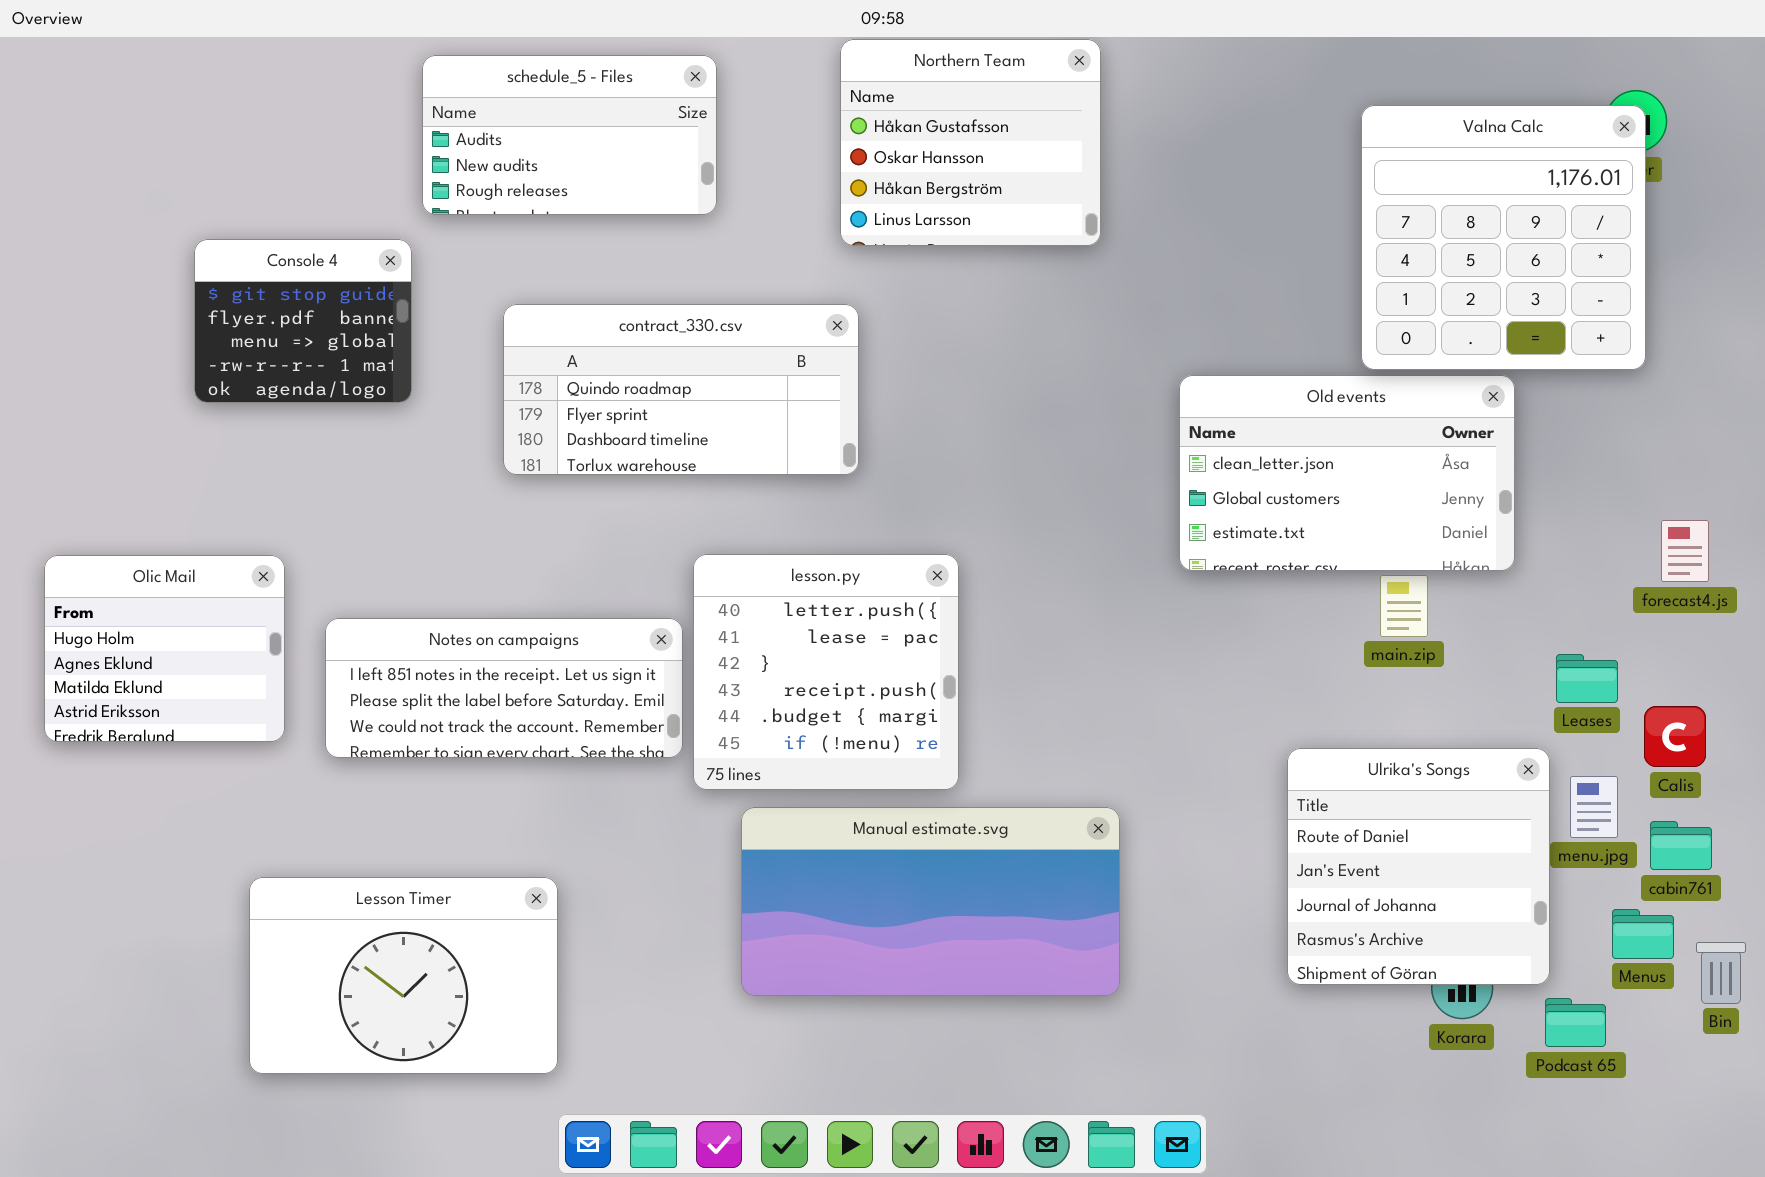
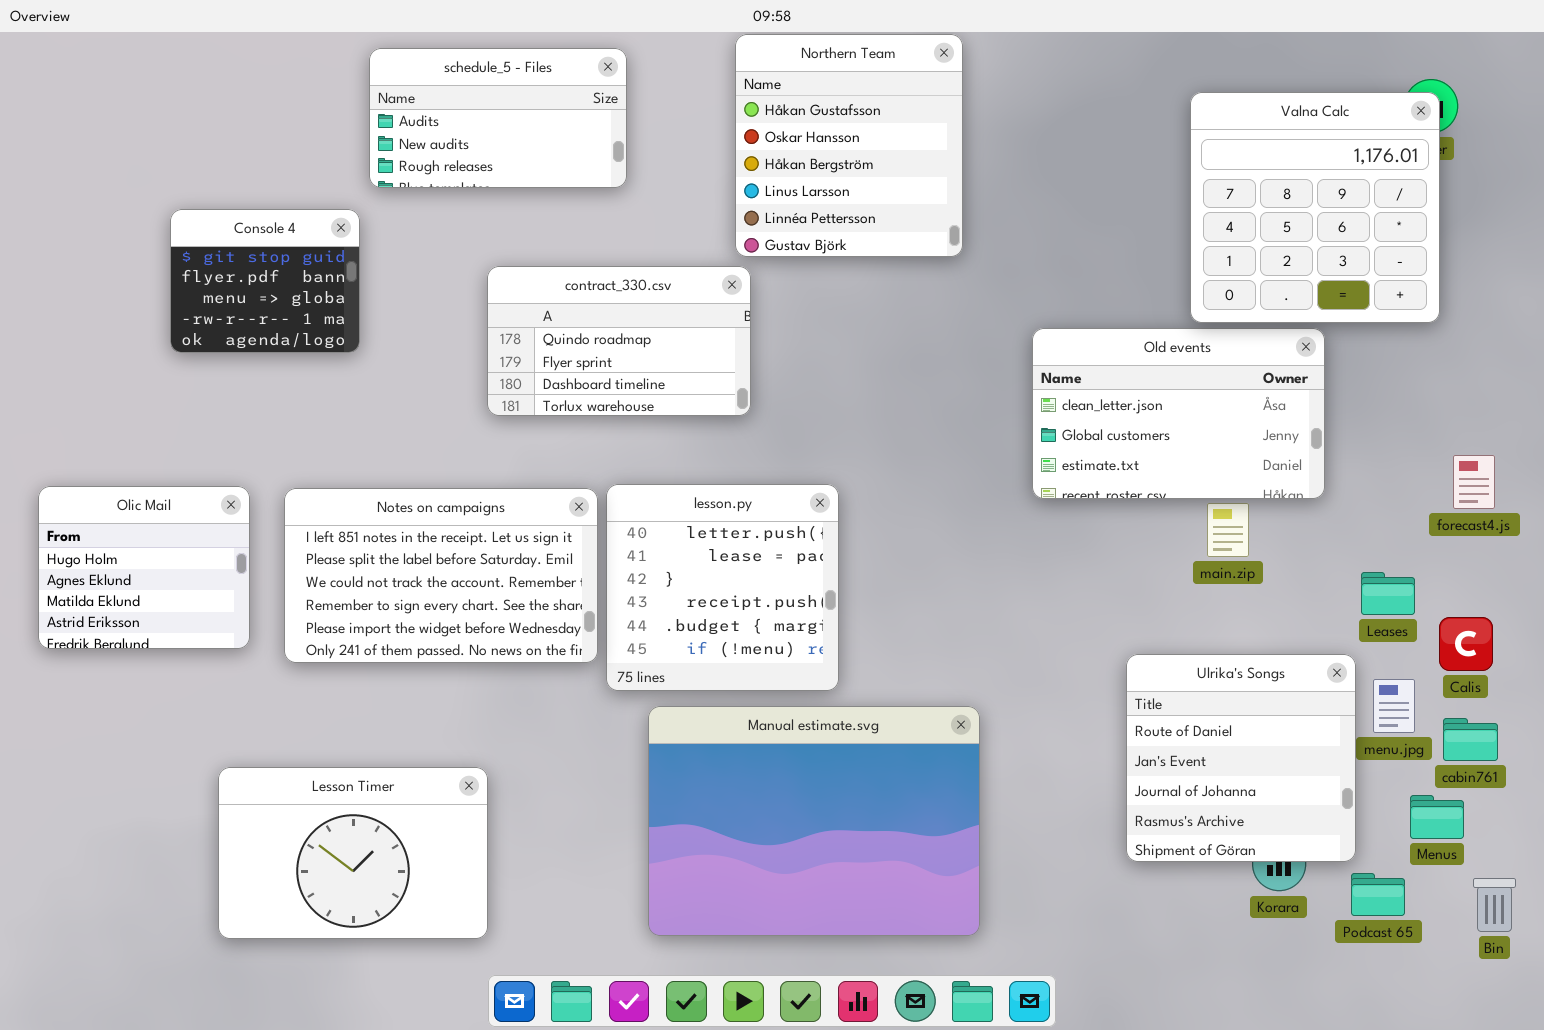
Northern Team: [840,39,1101,246] -> [735,34,963,257], resized
contract_330.csv: [503,304,859,475] -> [487,266,751,416], resized
Notes on campaigns: [325,618,683,758] -> [284,488,598,663], resized
Manual estimate.svg: [741,807,1120,996] -> [648,706,980,936], resized
Bin: [1696,942,1746,1004] -> [1473,878,1516,932], moved

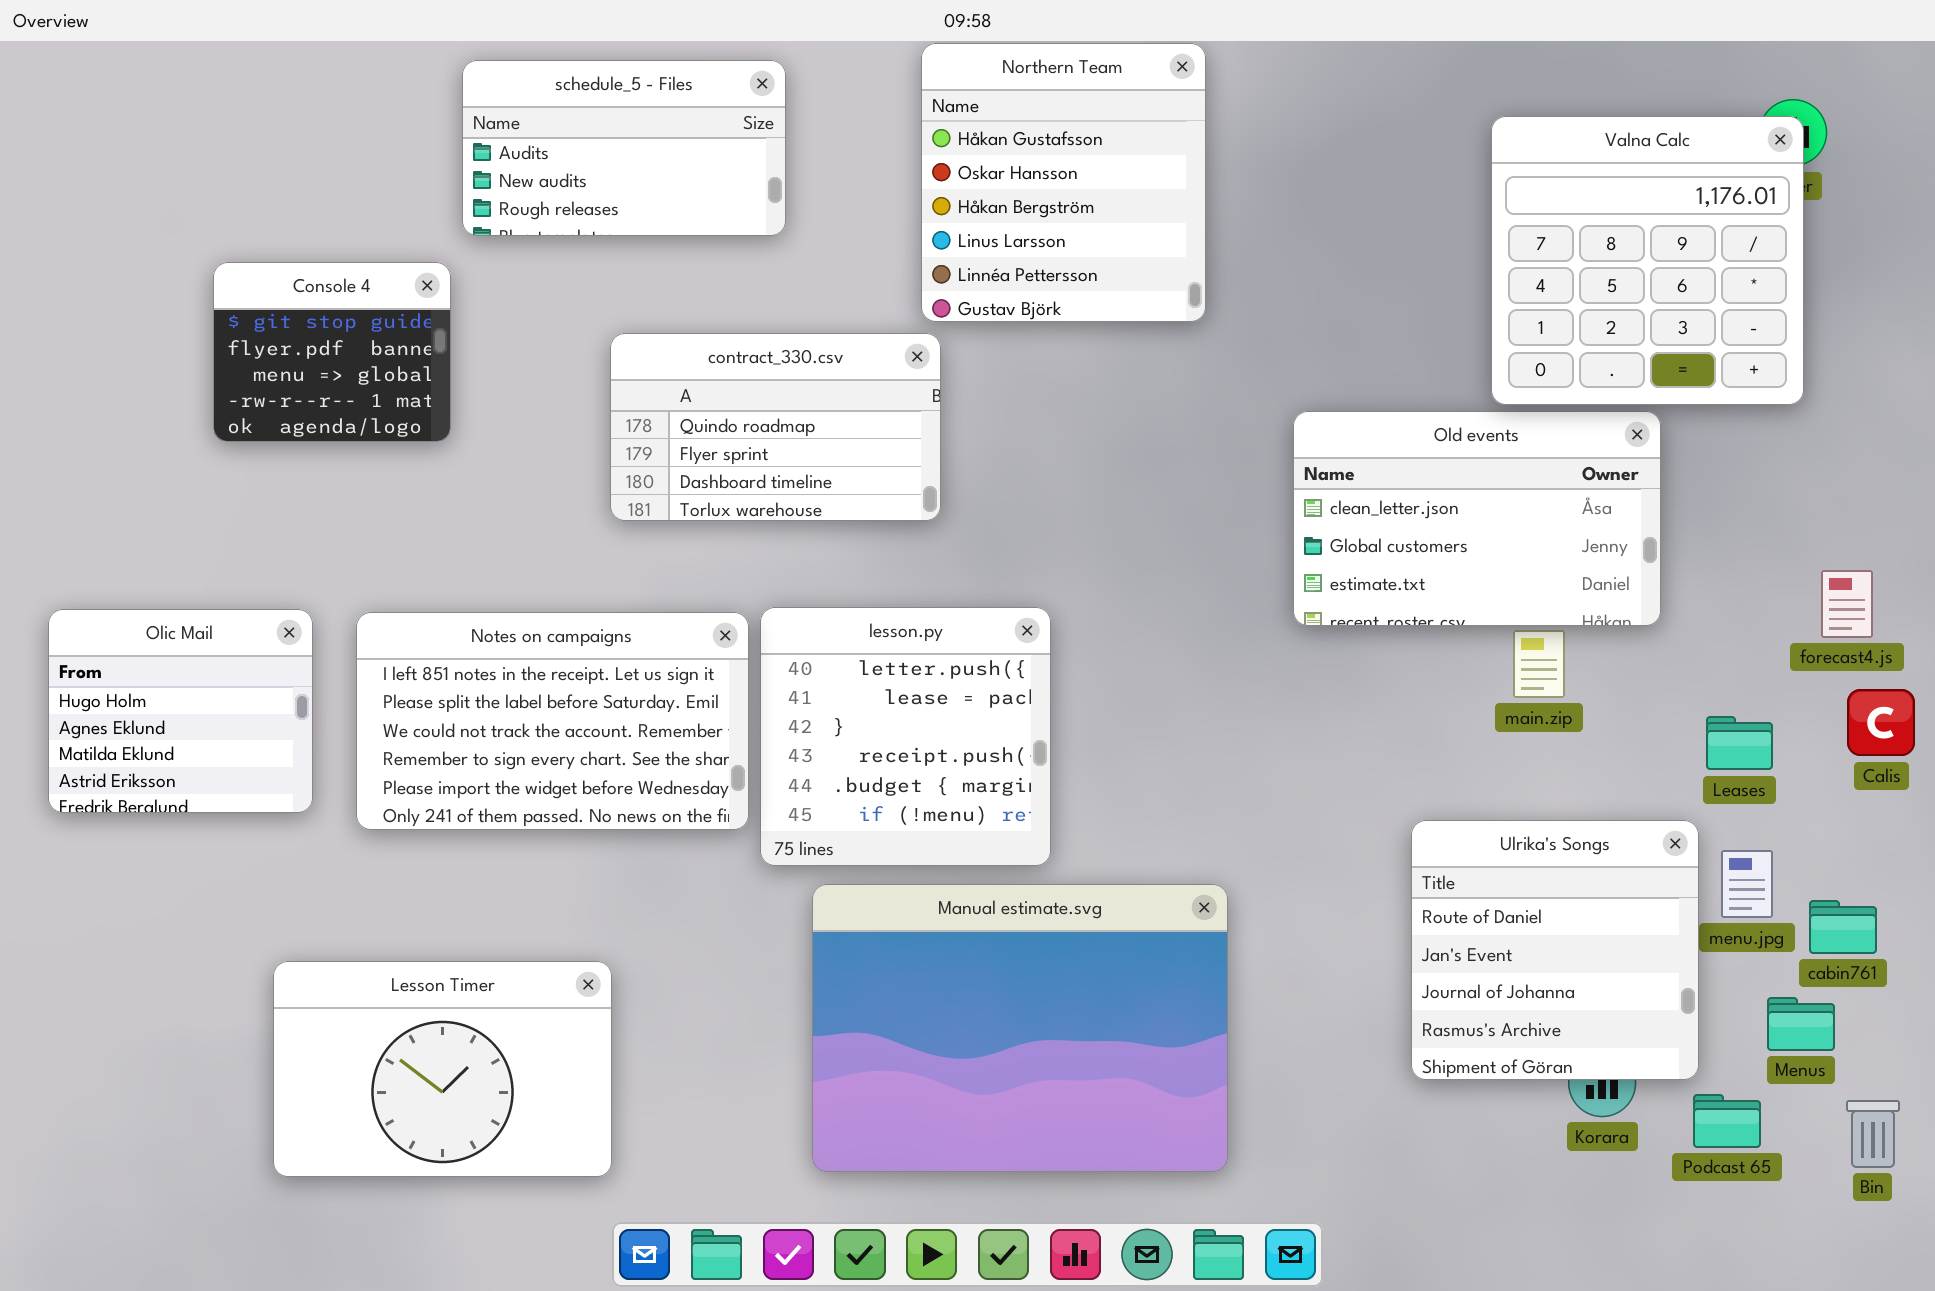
Calis: [1439,617,1493,671] -> [1847,689,1915,756], moved

